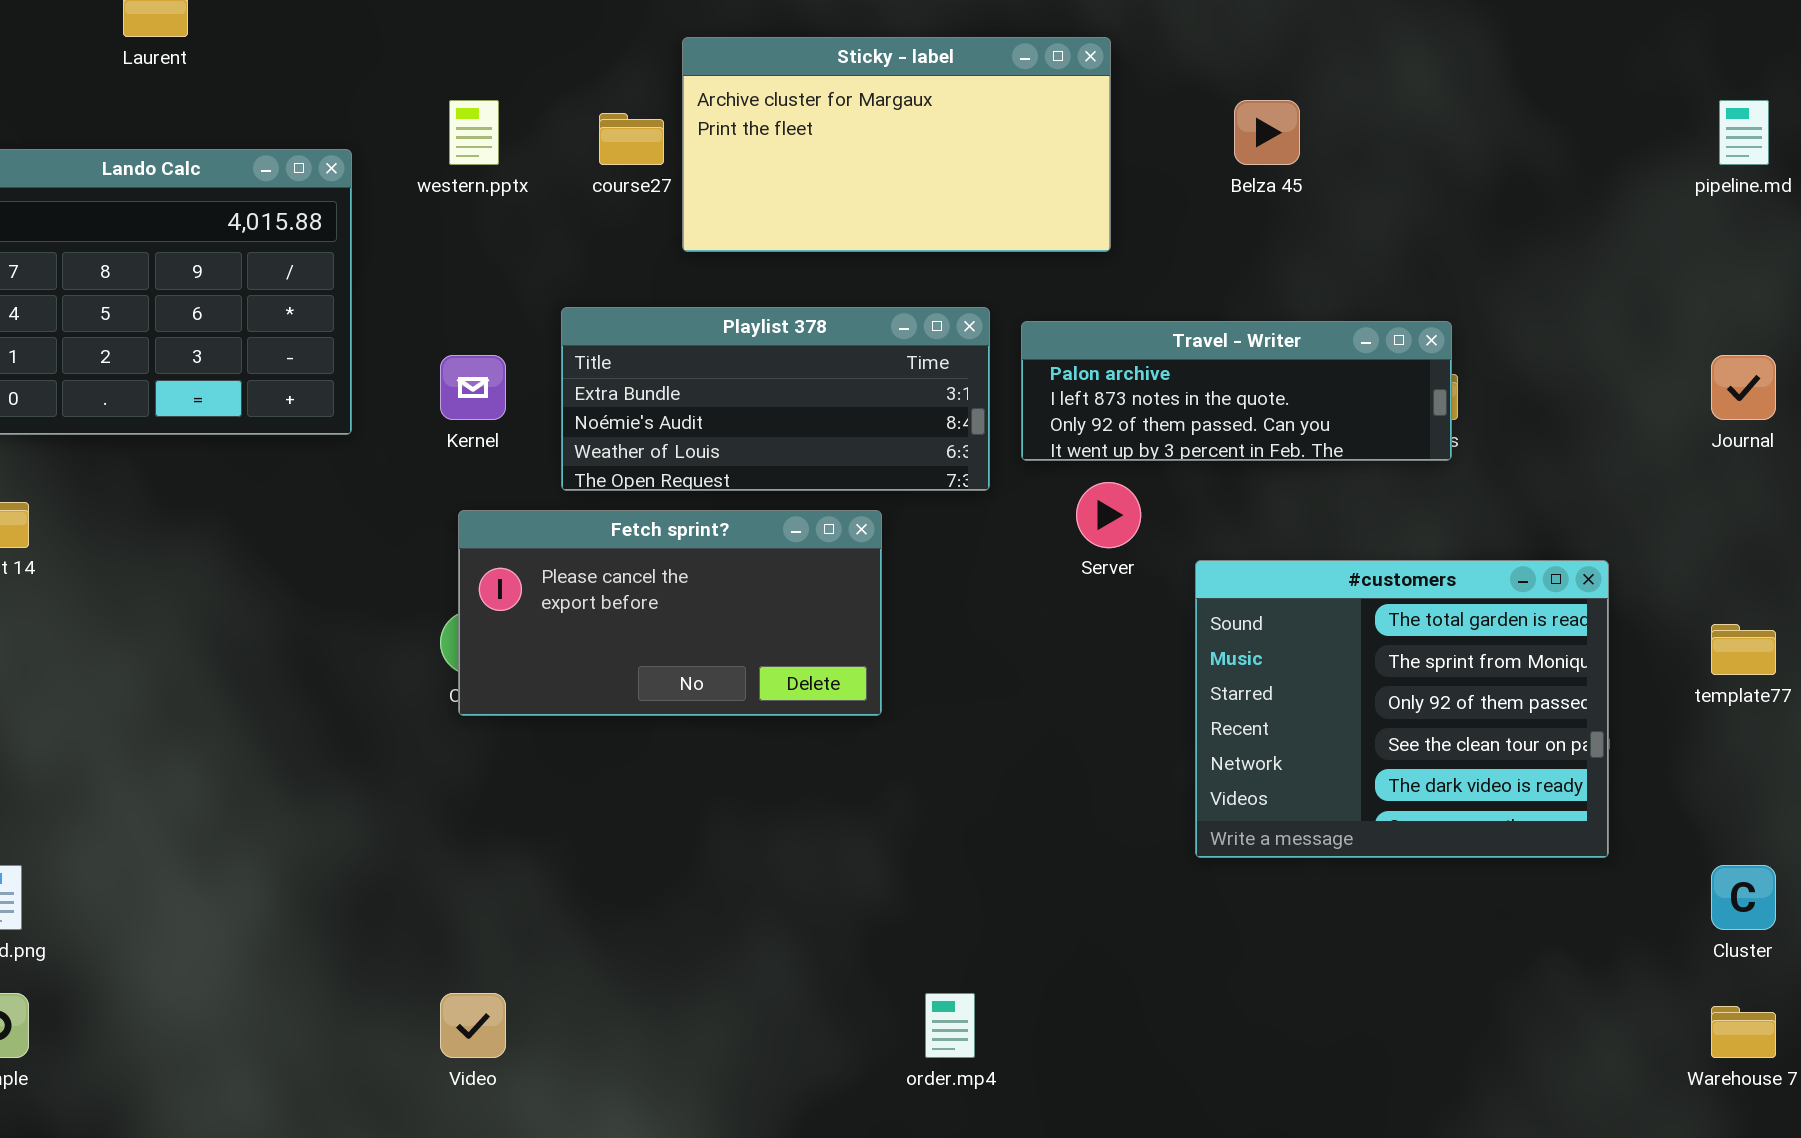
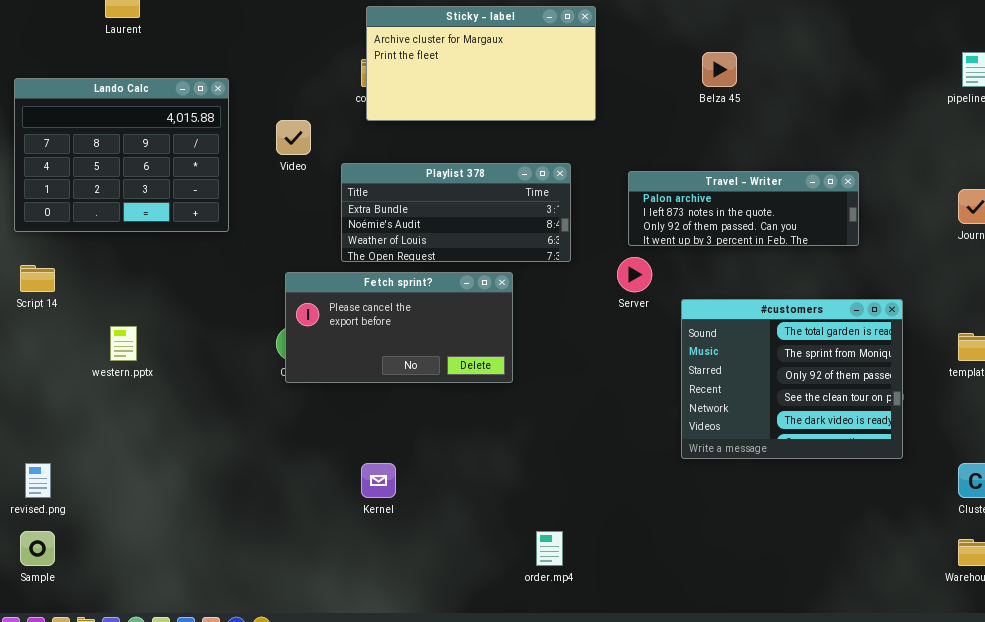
Sticky - label: [682,37,1111,252] -> [366,6,596,121], moved
western.pptx: [449,100,499,165] -> [110,326,137,361], moved
Travel - Writer: [1021,321,1452,461] -> [628,171,859,246], moved
Kernel: [440,355,506,420] -> [361,463,396,498], moved
Video: [440,993,506,1058] -> [276,120,311,155], moved

